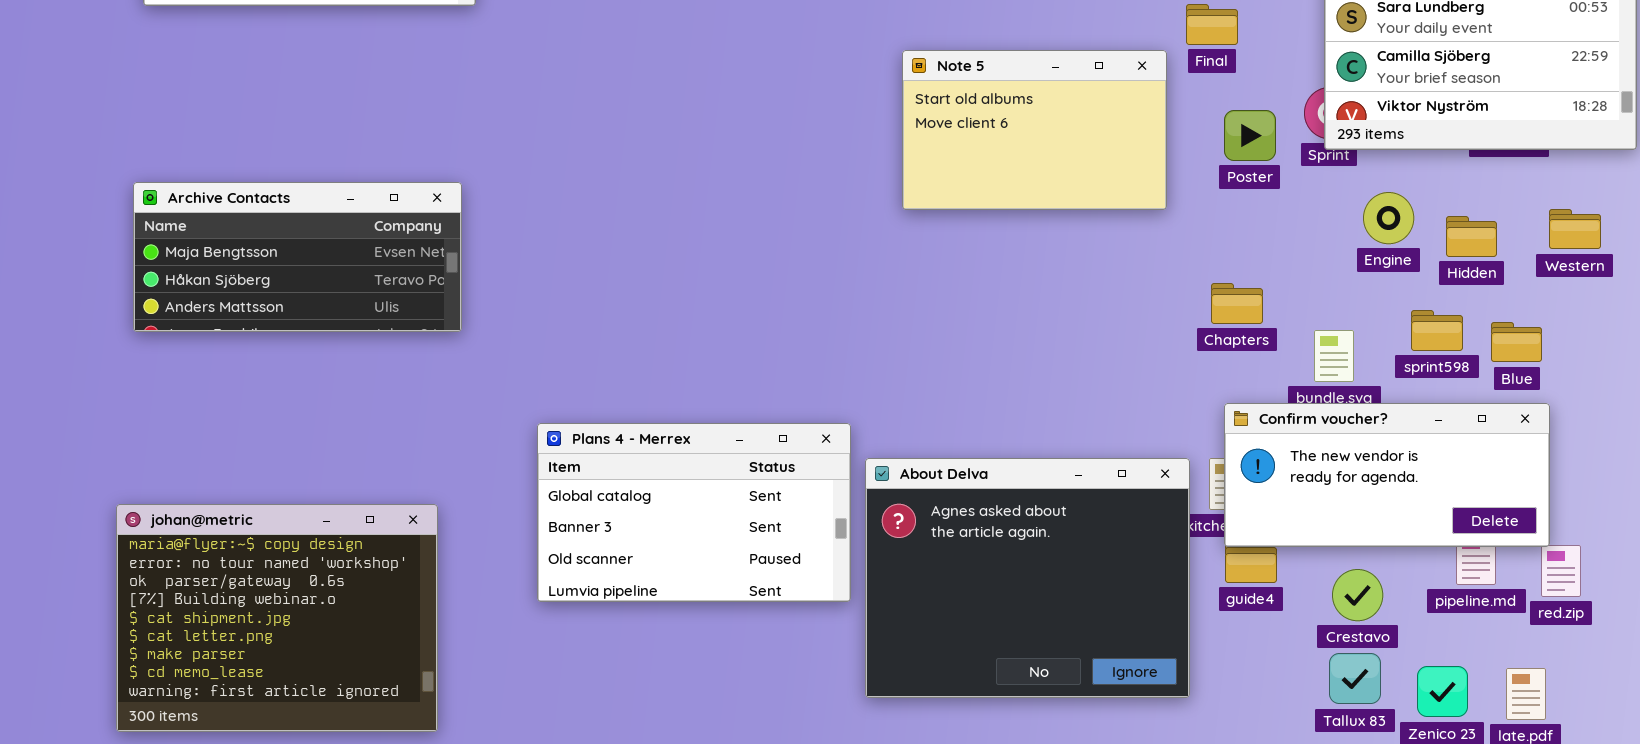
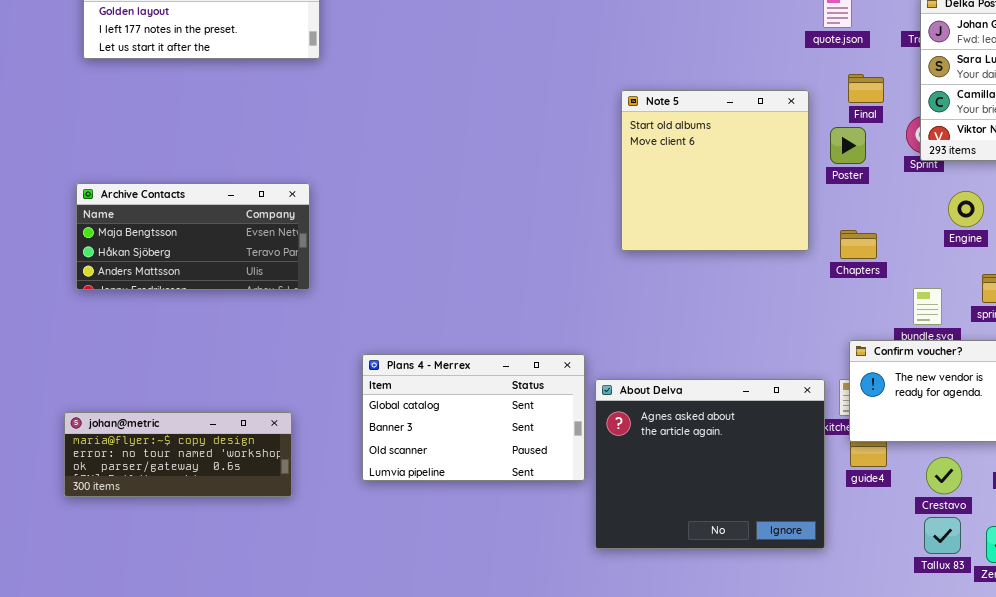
Final: [1186,4,1238,45] -> [848,74,884,103], moved
Note 5: [902,50,1167,210] -> [621,90,809,251], resized
Poster: [1224,110,1276,161] -> [830,127,866,164], moved
Chapters: [1211,283,1263,324] -> [840,230,877,259], moved
johan@metric: [116,504,438,732] -> [64,412,292,497], resized

